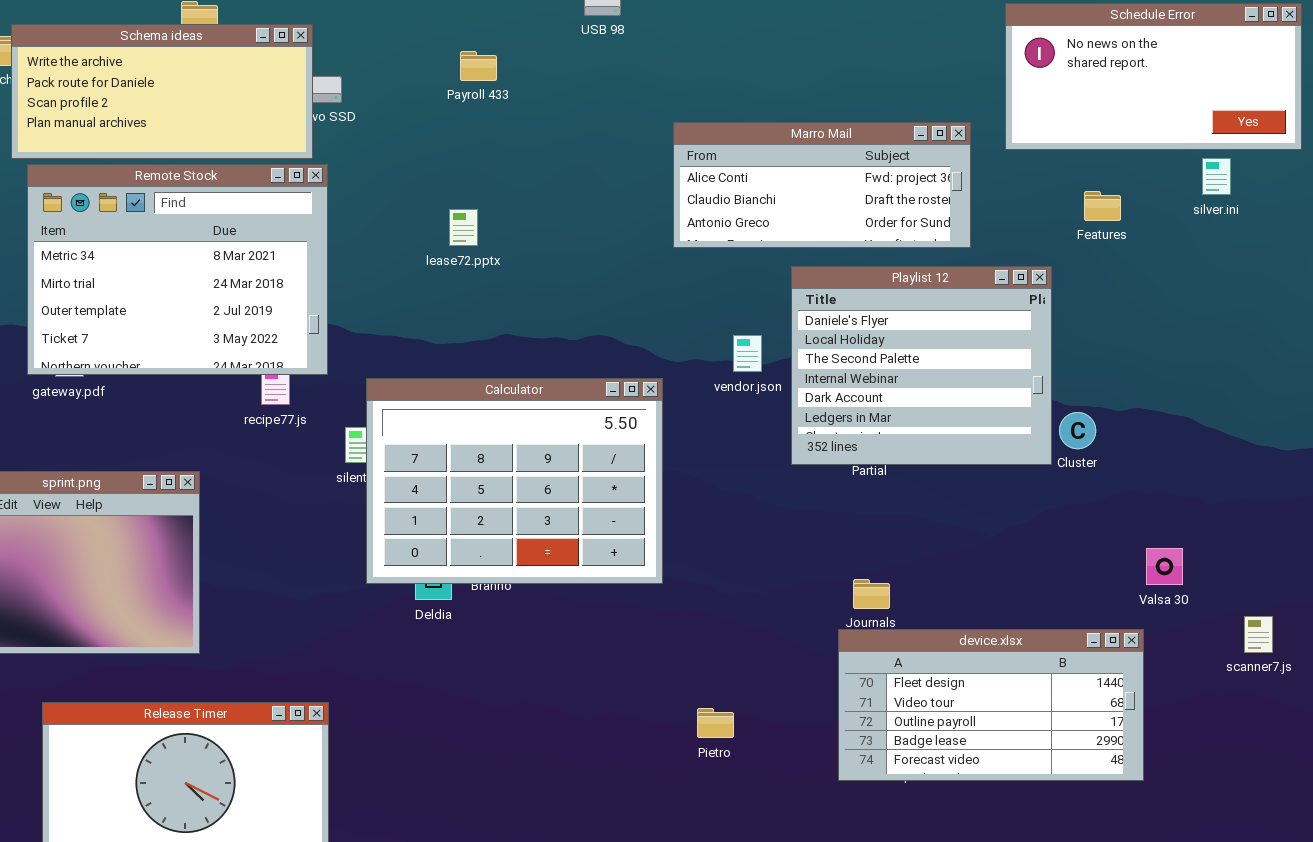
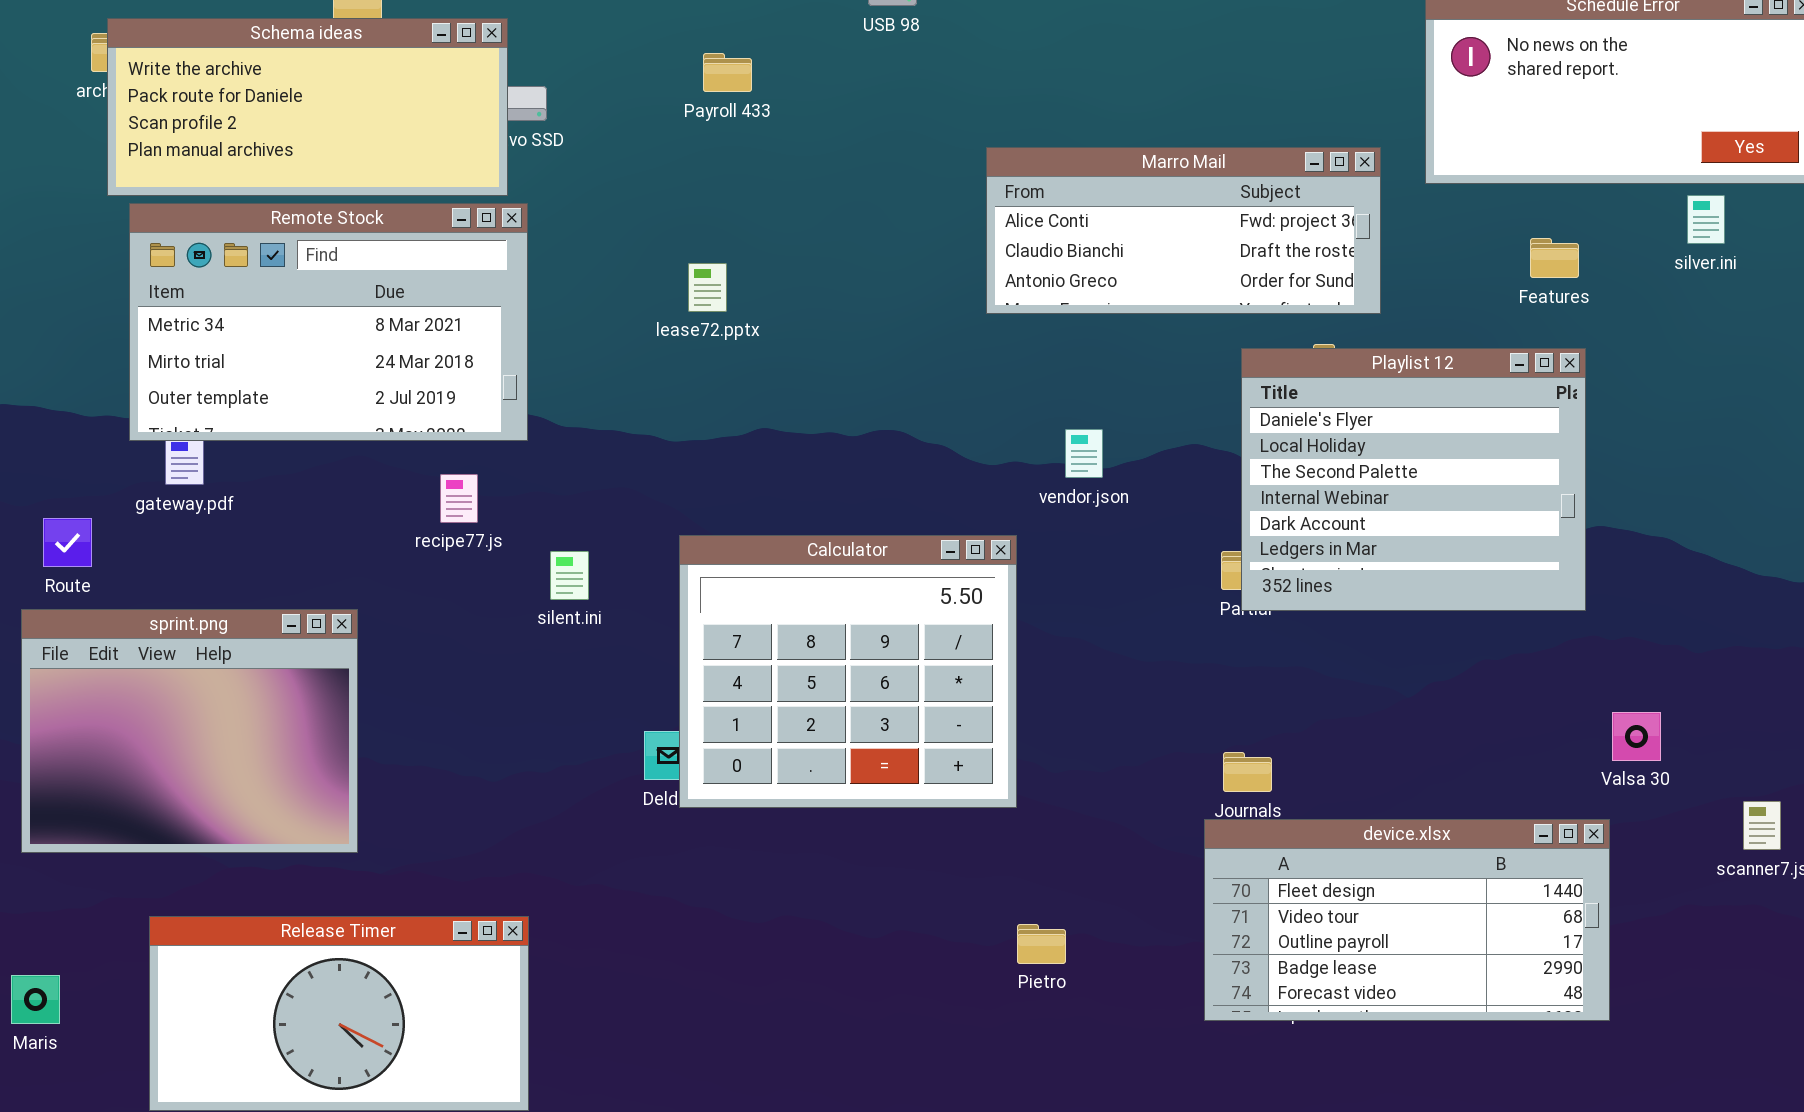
Remote Stock: [27,164,328,375] -> [129,203,528,441], resized
Playlist 12: [791,266,1052,465] -> [1241,348,1586,611], moved
Calculator: [366,378,663,584] -> [679,535,1017,808], moved, resized

